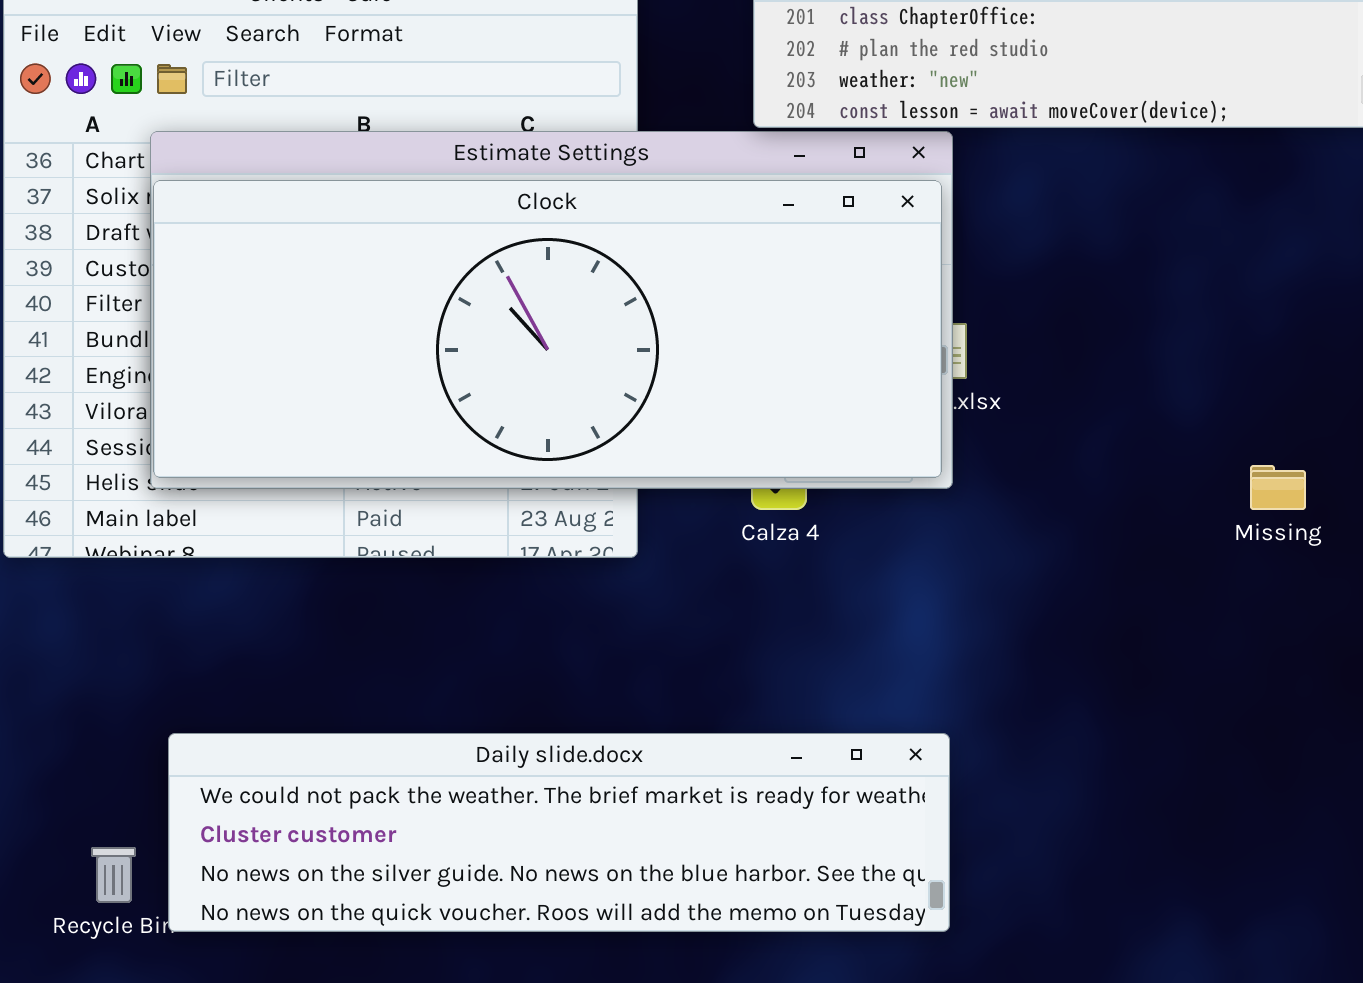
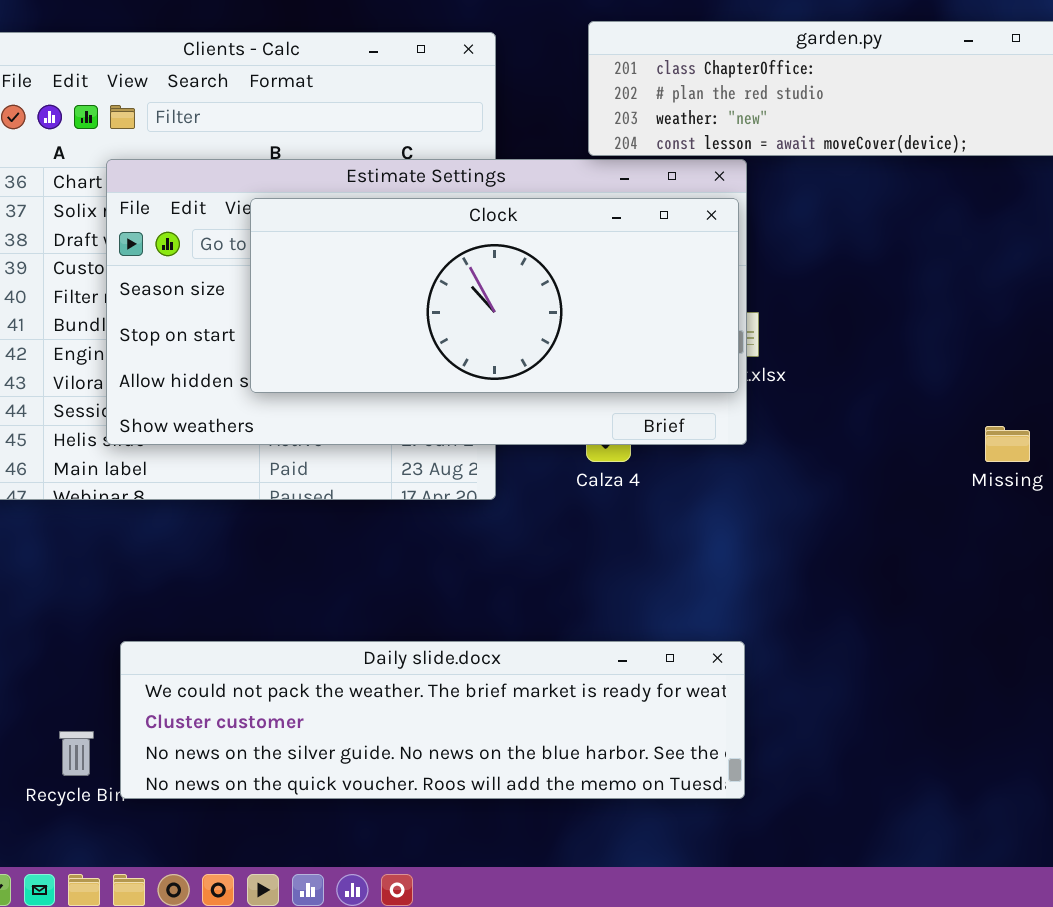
Clock: [153,180,942,478] -> [250,198,739,393], resized

